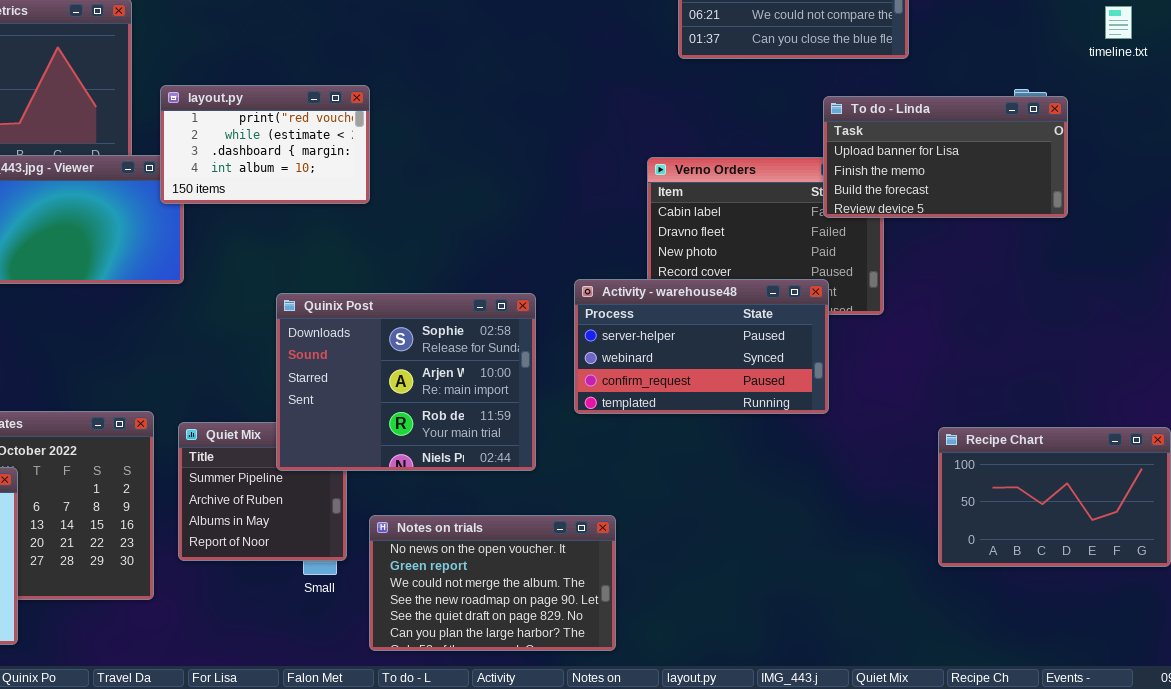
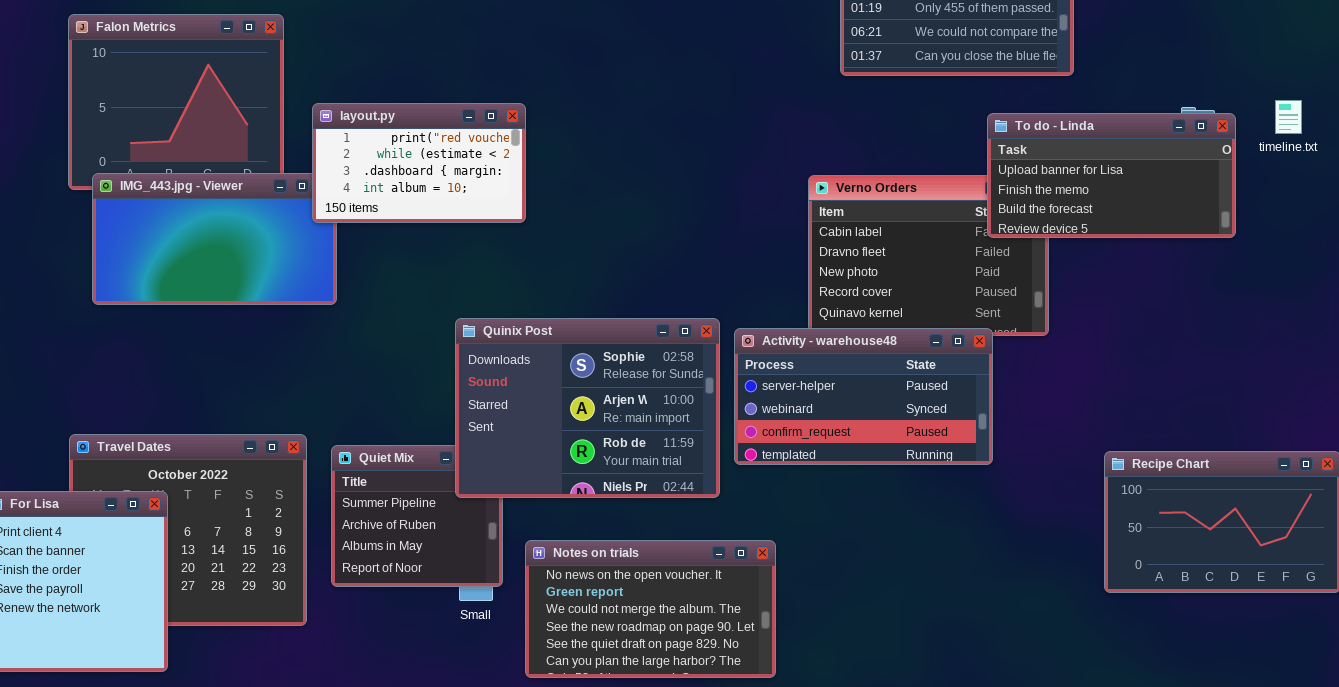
timeline.txt: [1105,6,1132,39] -> [1275,100,1302,134], moved
Activity - warehouse48: [574,279,829,414] -> [734,328,993,465], moved
Quinix Post: [276,293,536,471] -> [455,318,720,498], moved

